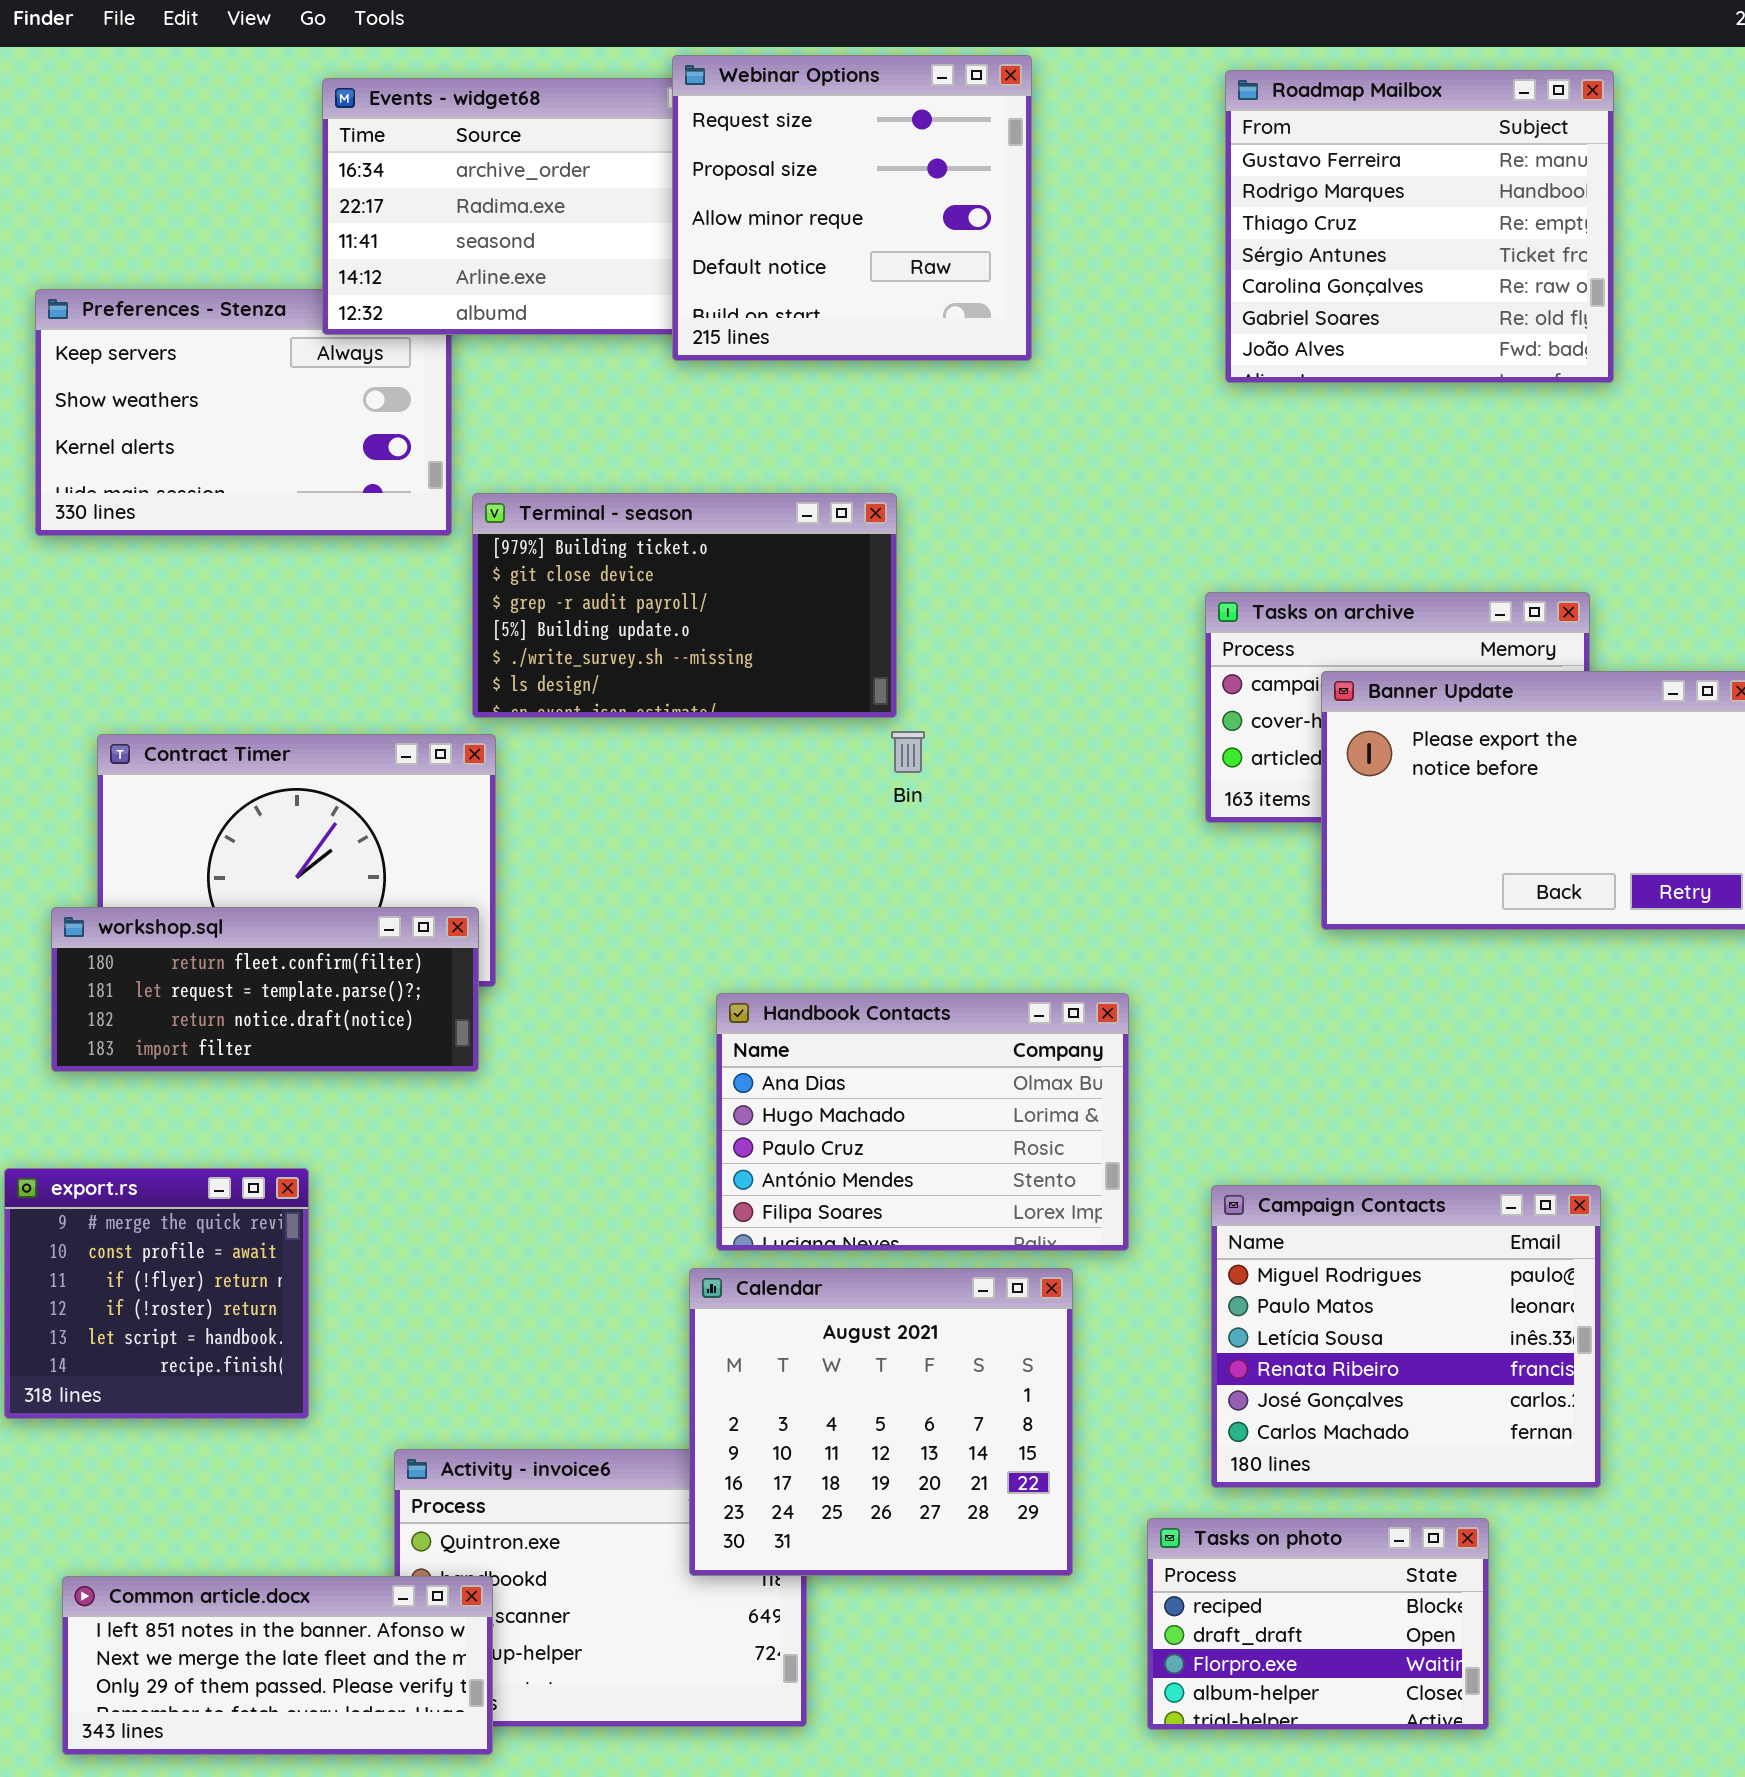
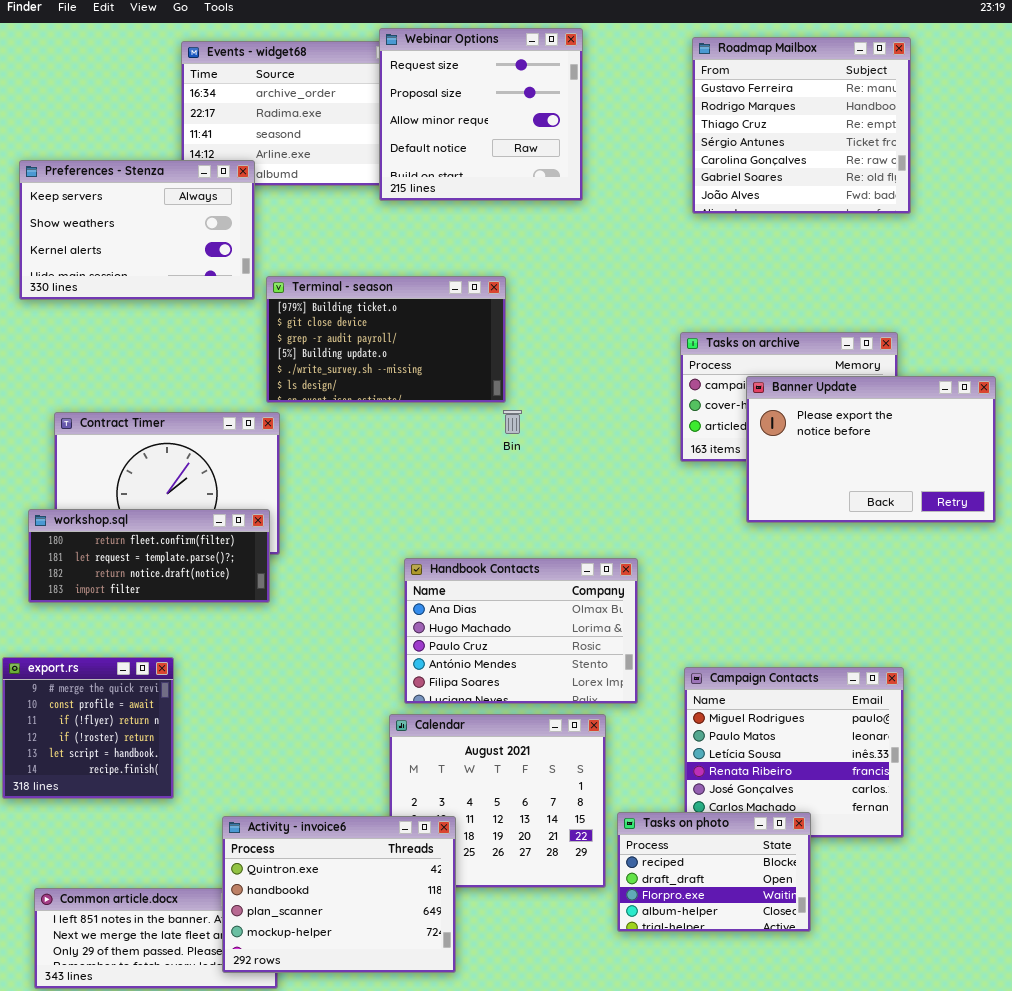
Preferences - Stenza: [35,289,452,536] -> [19,160,255,300], raised
Activity - invoice6: [394,1449,807,1727] -> [222,816,456,973], raised
Tasks on photo: [1147,1518,1489,1730] -> [617,812,811,932], moved

